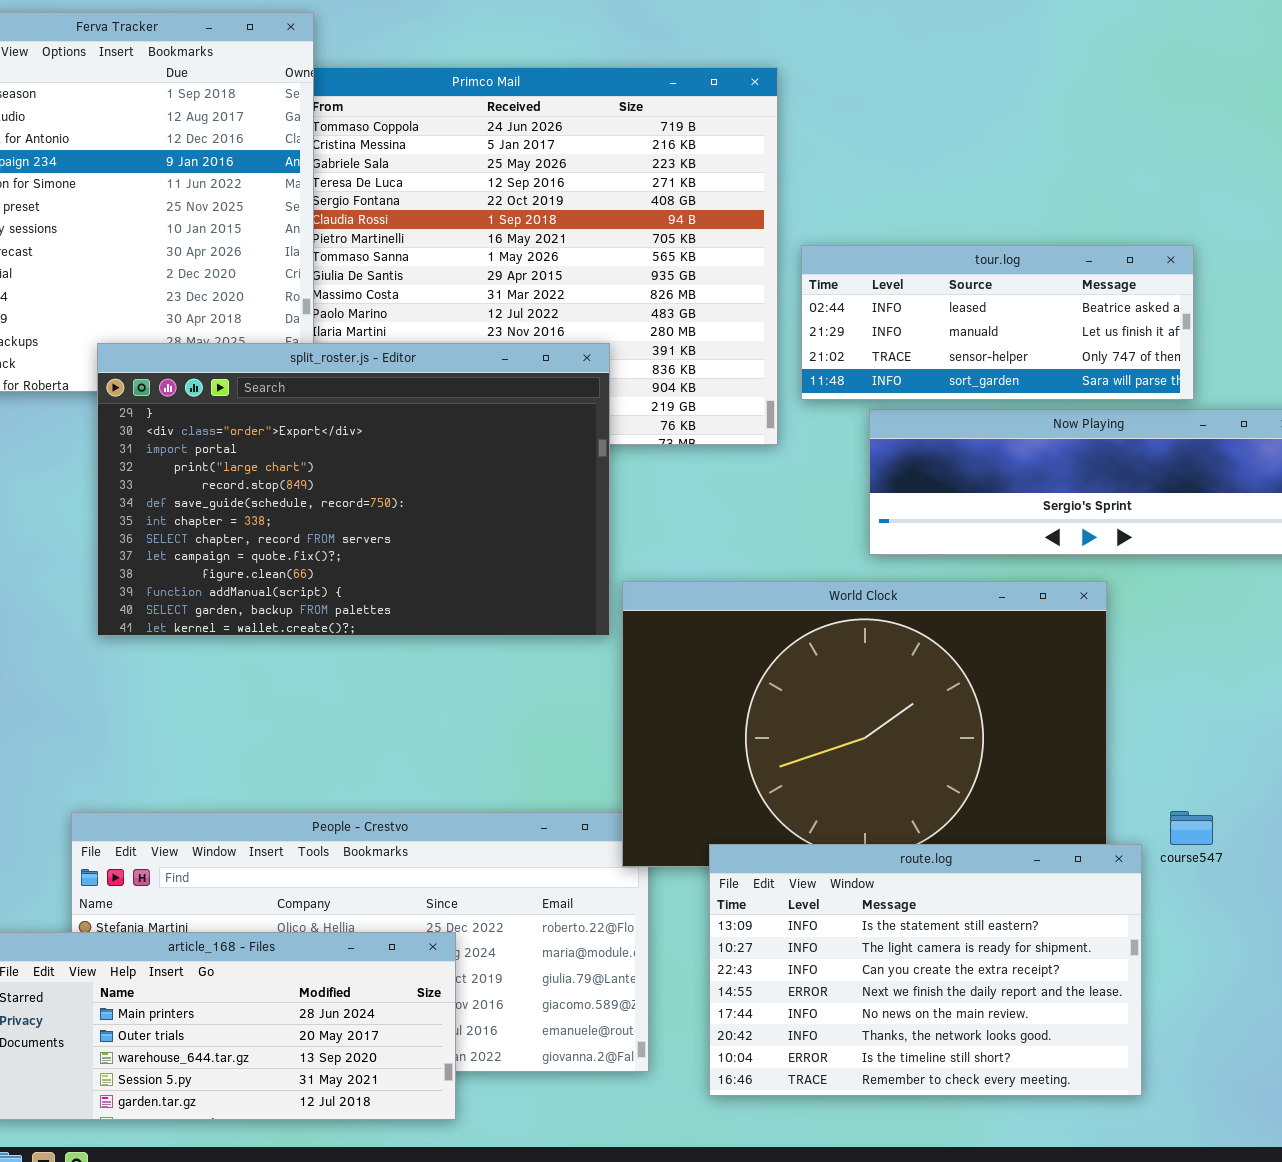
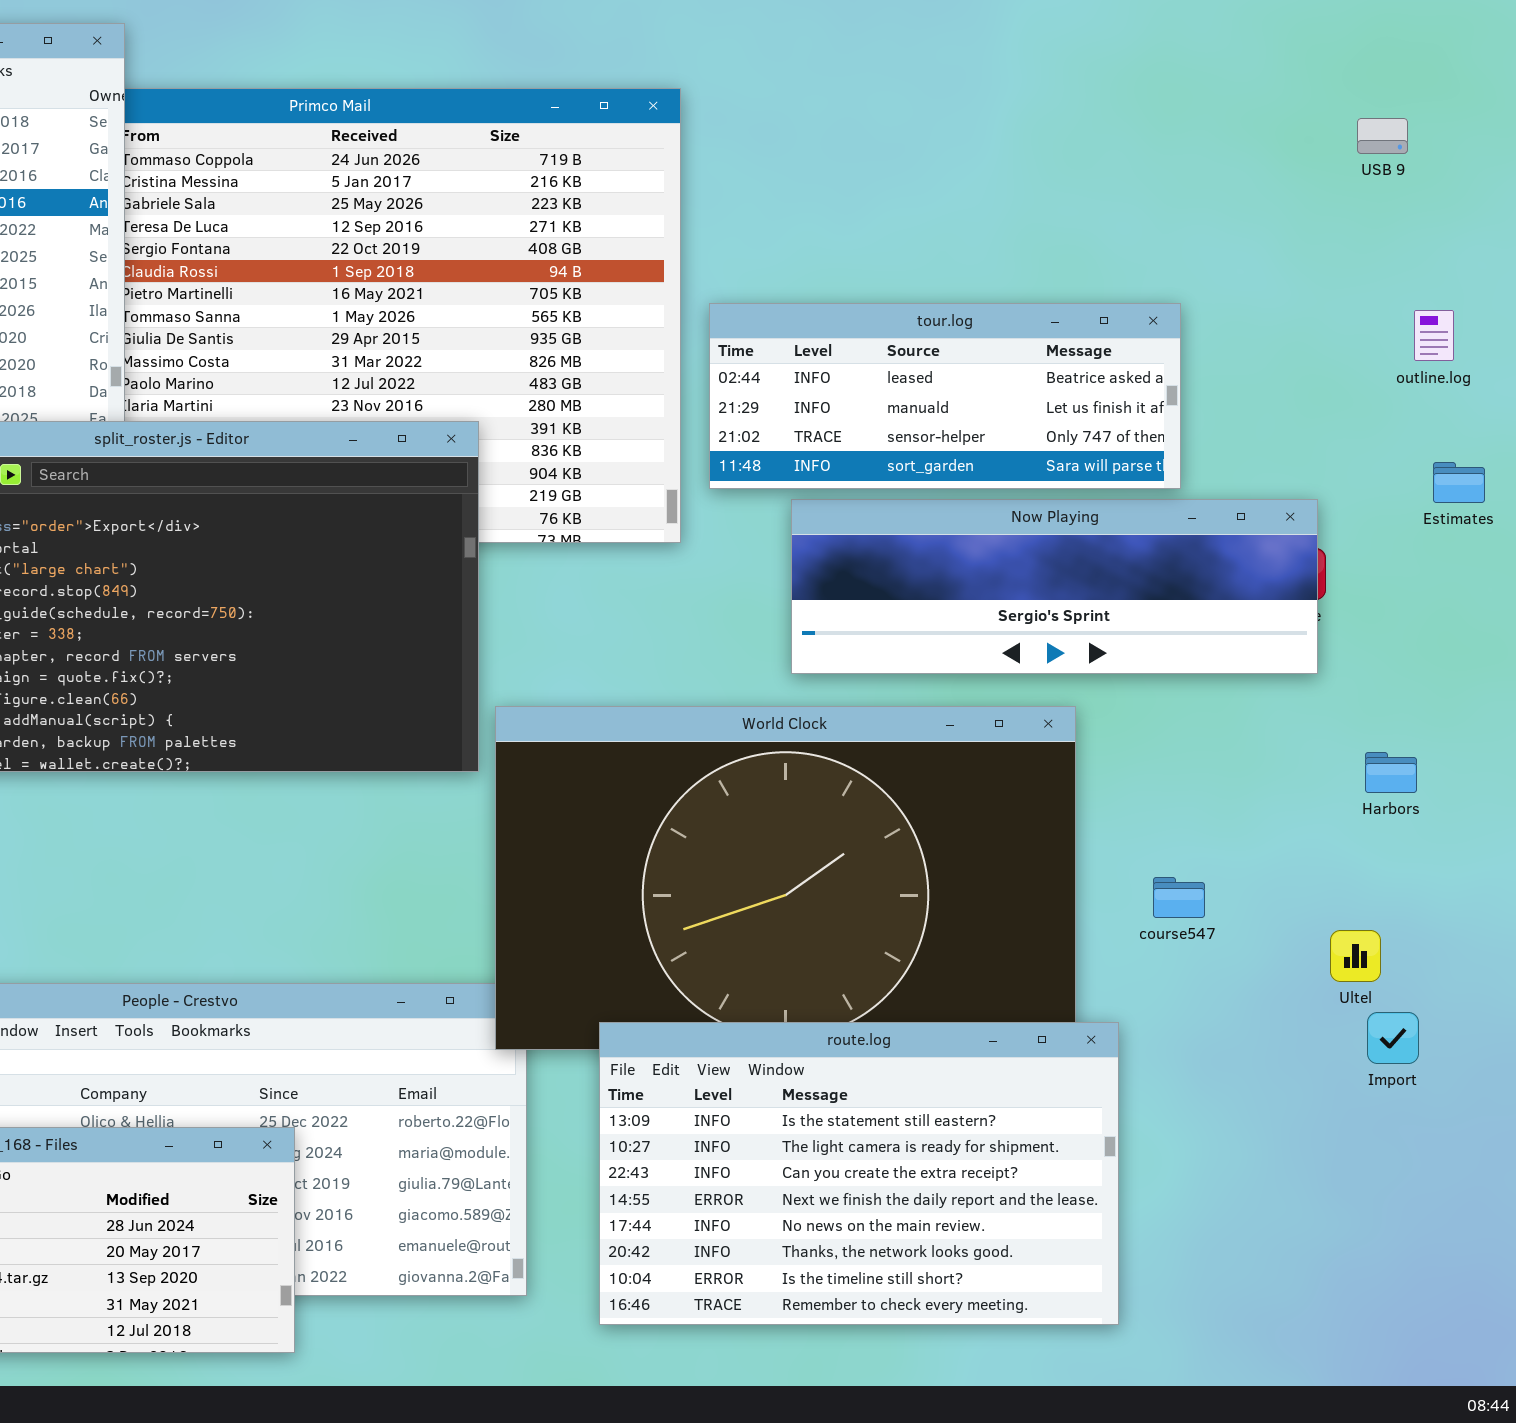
course547: [1170,811,1213,845] -> [1153,877,1205,918], moved

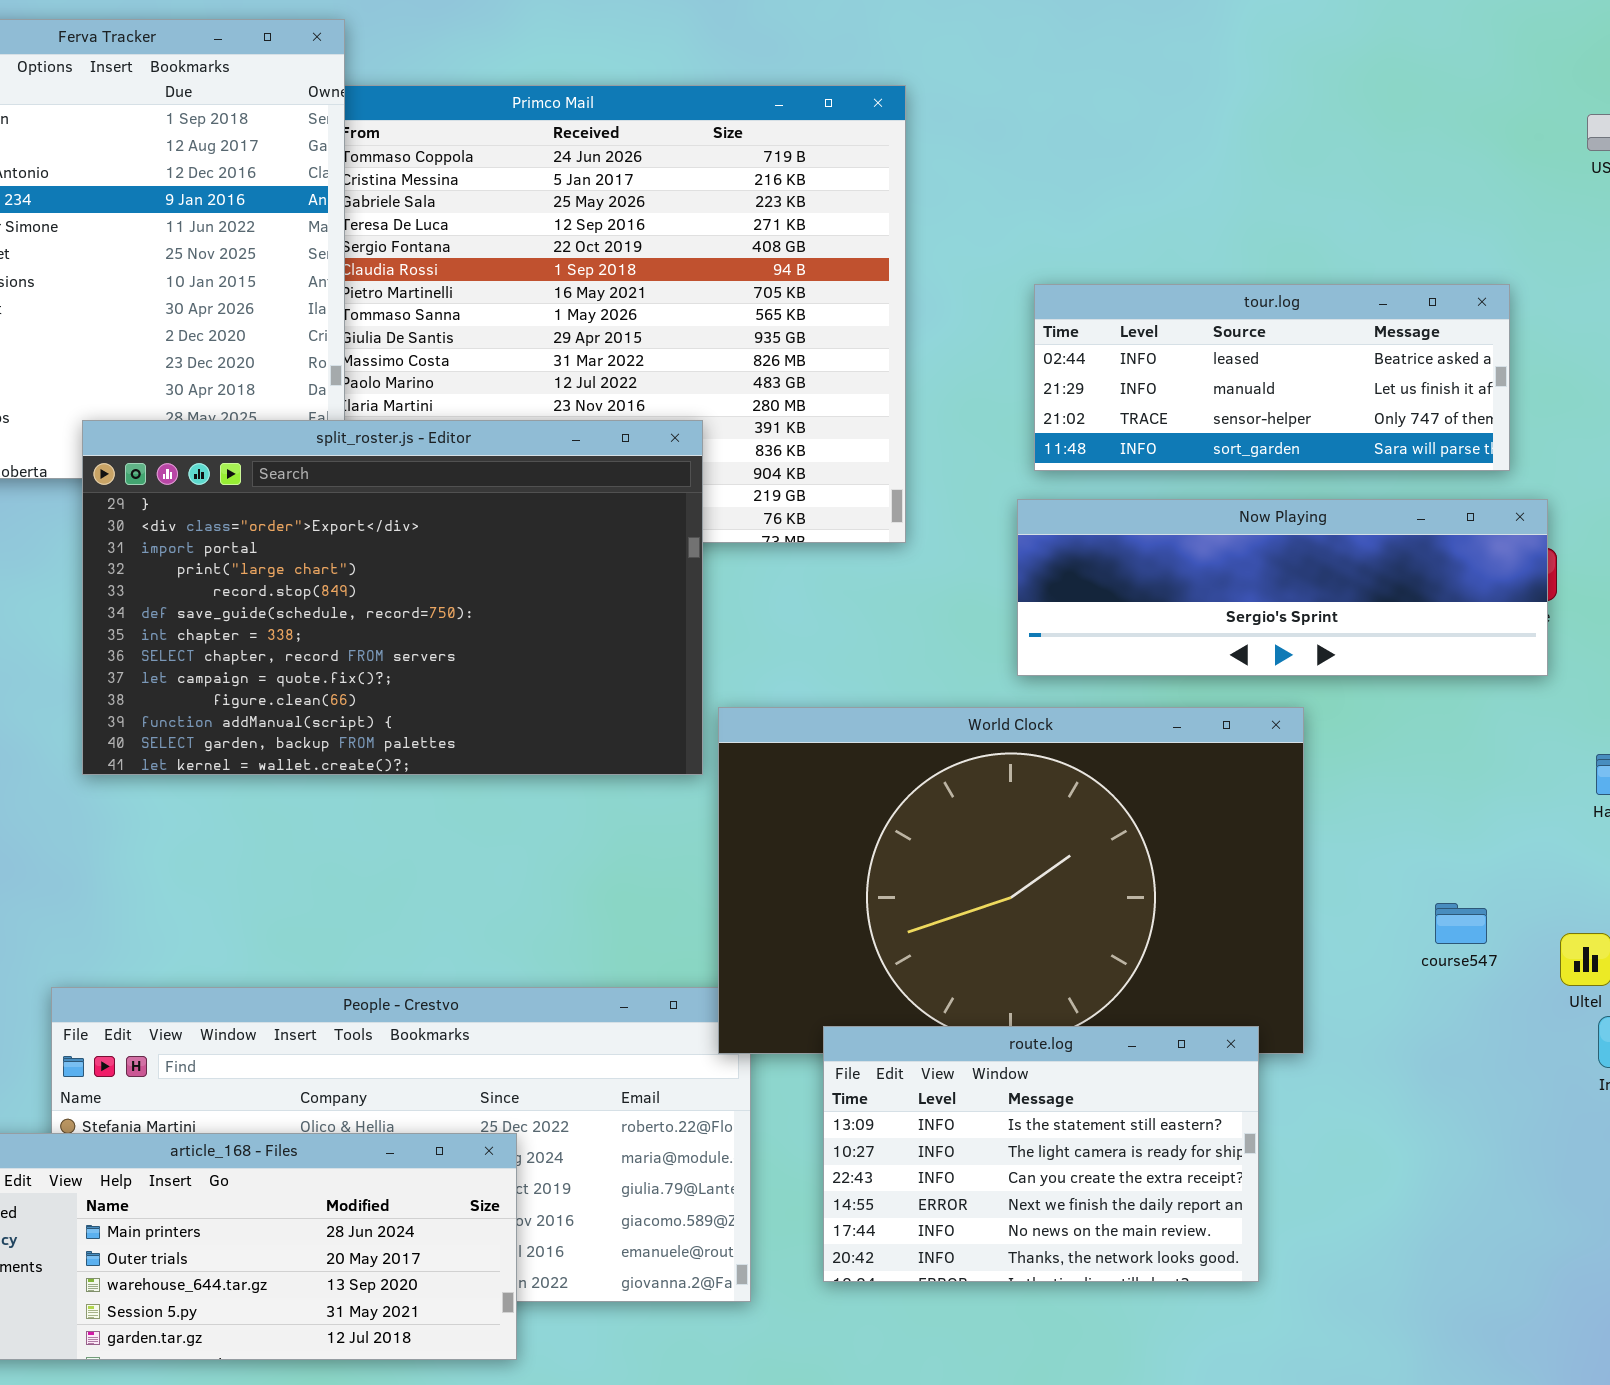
tour.log: [709,303,1181,489] -> [1034,284,1510,471], moved
course547: [1153,877,1205,918] -> [1435,903,1487,944], moved
route.log: [599,1022,1119,1325] -> [823,1026,1259,1282], resized

